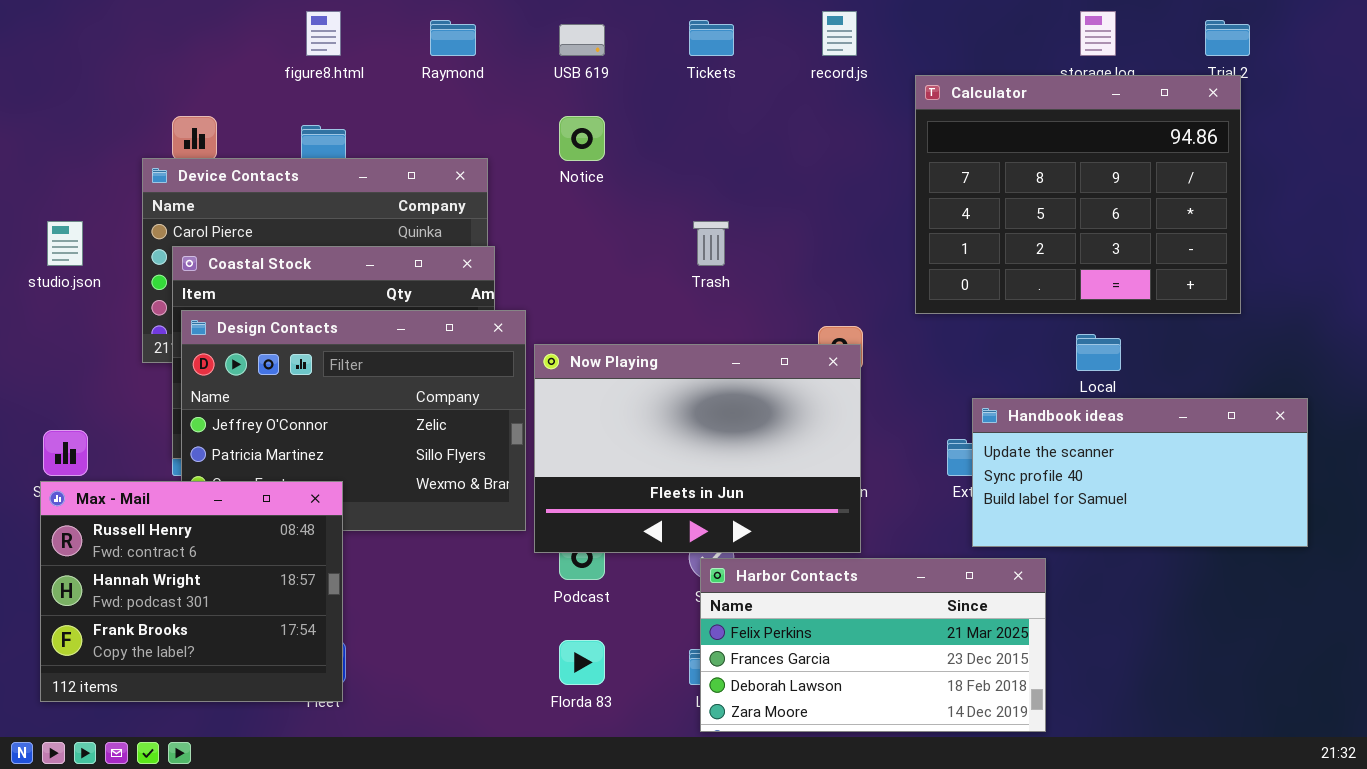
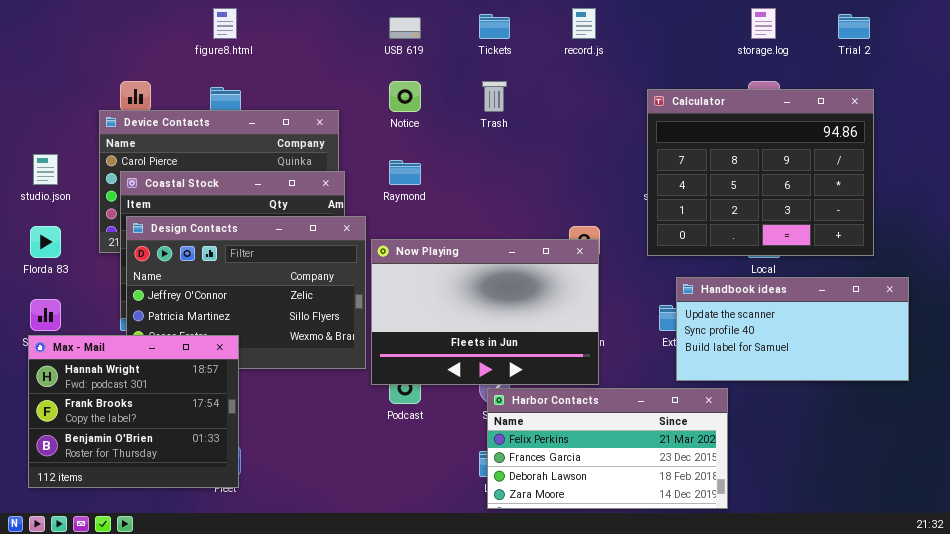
Raymond: [430,20,476,56] -> [389,160,421,185], moved
Calculator: [915,75,1241,314] -> [647,89,874,256], moved
Trash: [693,221,729,266] -> [482,81,507,112], moved
Max - Mail: [40,481,343,702] -> [28,335,239,488], scrolled down 1 row
Florda 83: [559,640,605,685] -> [30,226,61,258], moved

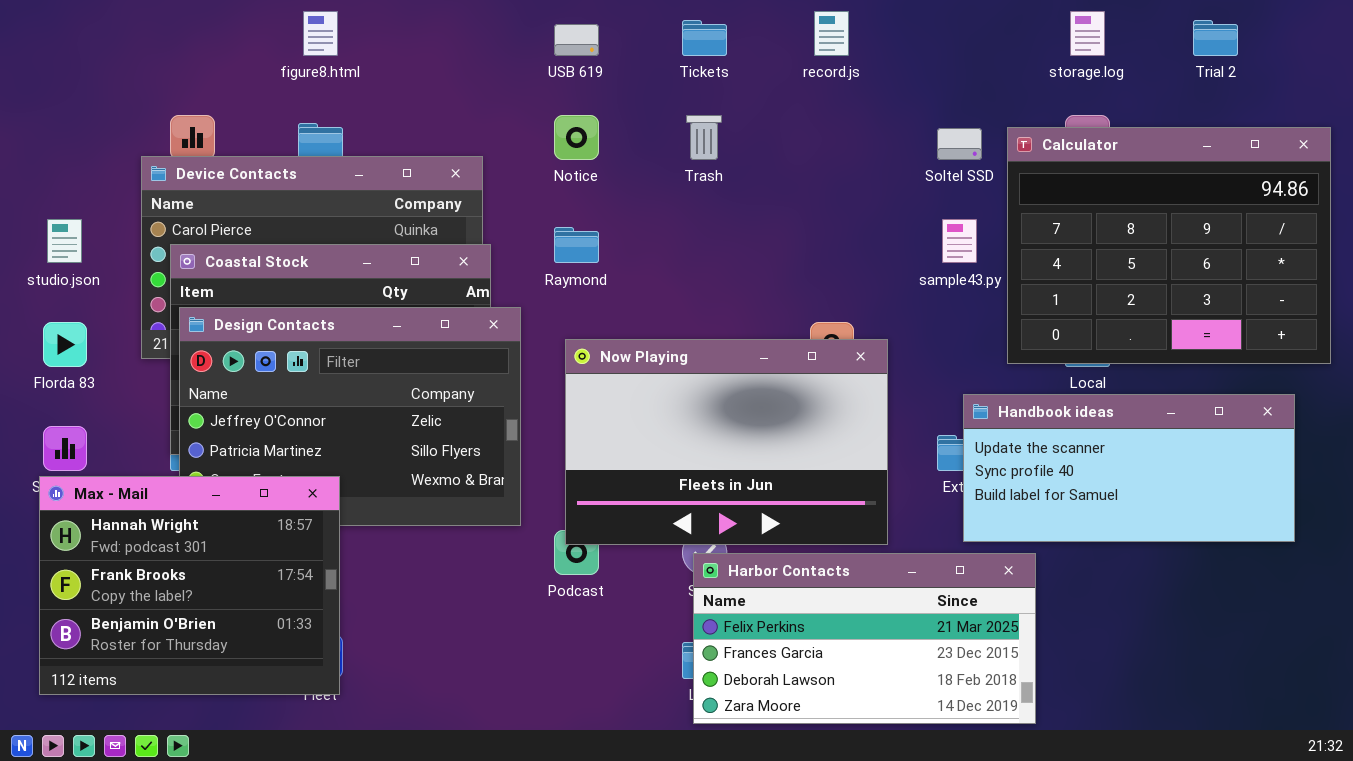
Calculator: [647,89,874,256] -> [1007,127,1331,364], moved
Now Playing: [371,239,599,385] -> [565,339,888,545], moved

